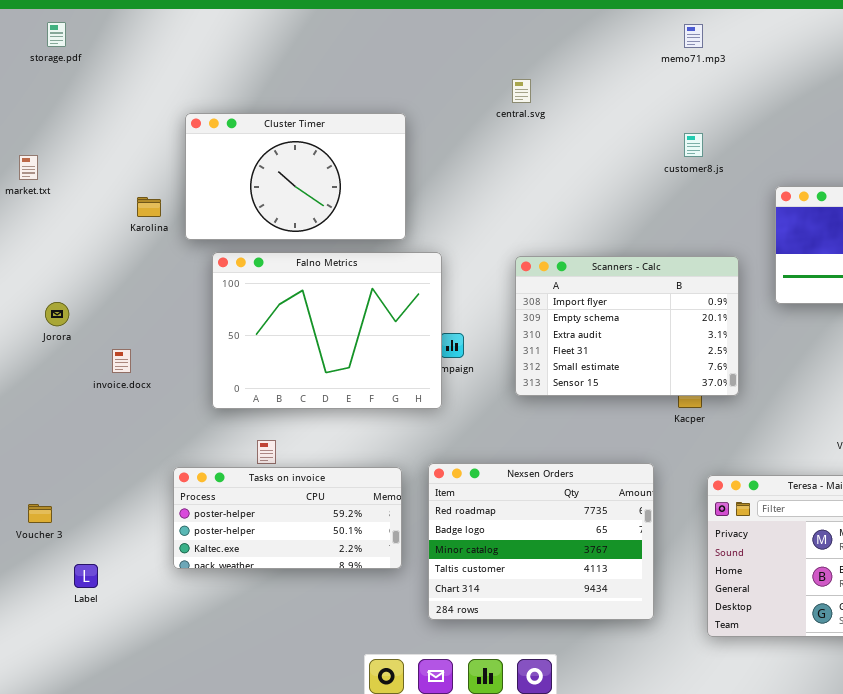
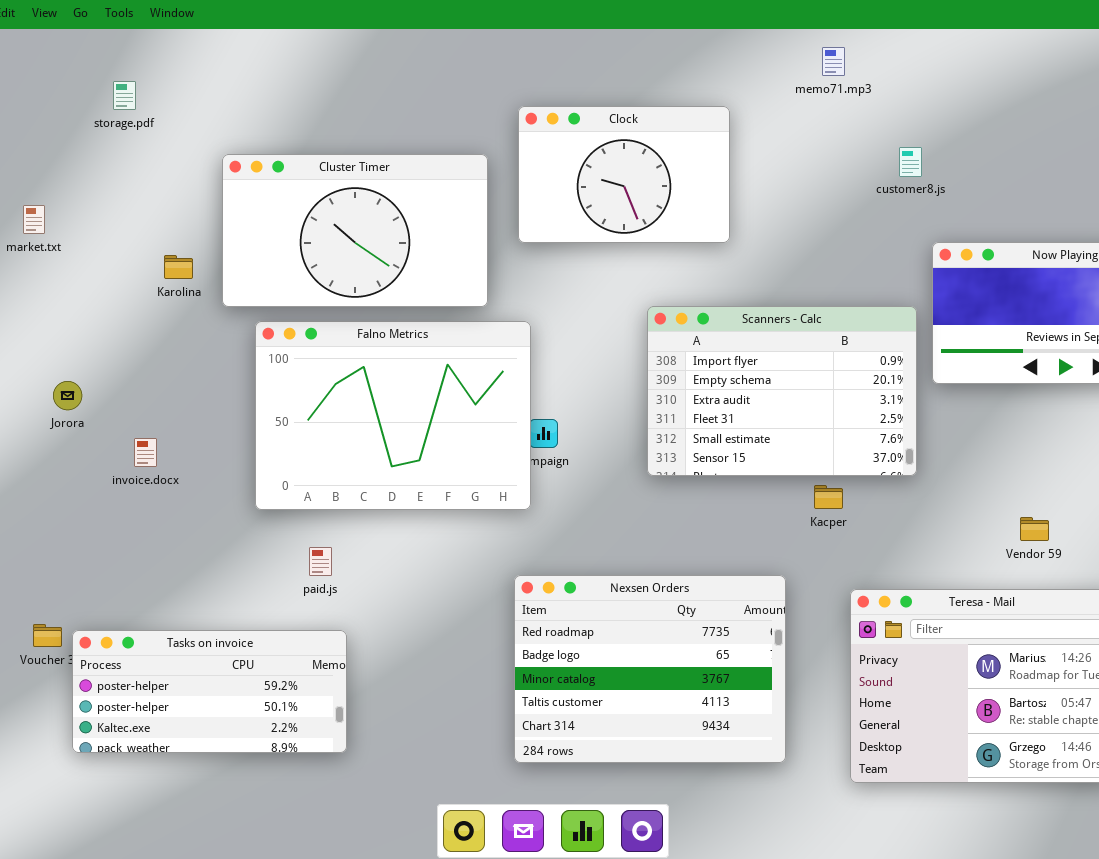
storage.pdf: [47,22,66,47] -> [113,81,136,110], moved
Clock: none -> [518,106,730,243], opened
customer8.js: [684,133,703,157] -> [899,147,922,177], moved
Scanners - Calc: [515,256,739,396] -> [647,306,917,476], moved
Tasks on invoice: [173,467,402,569] -> [72,630,347,753], moved

